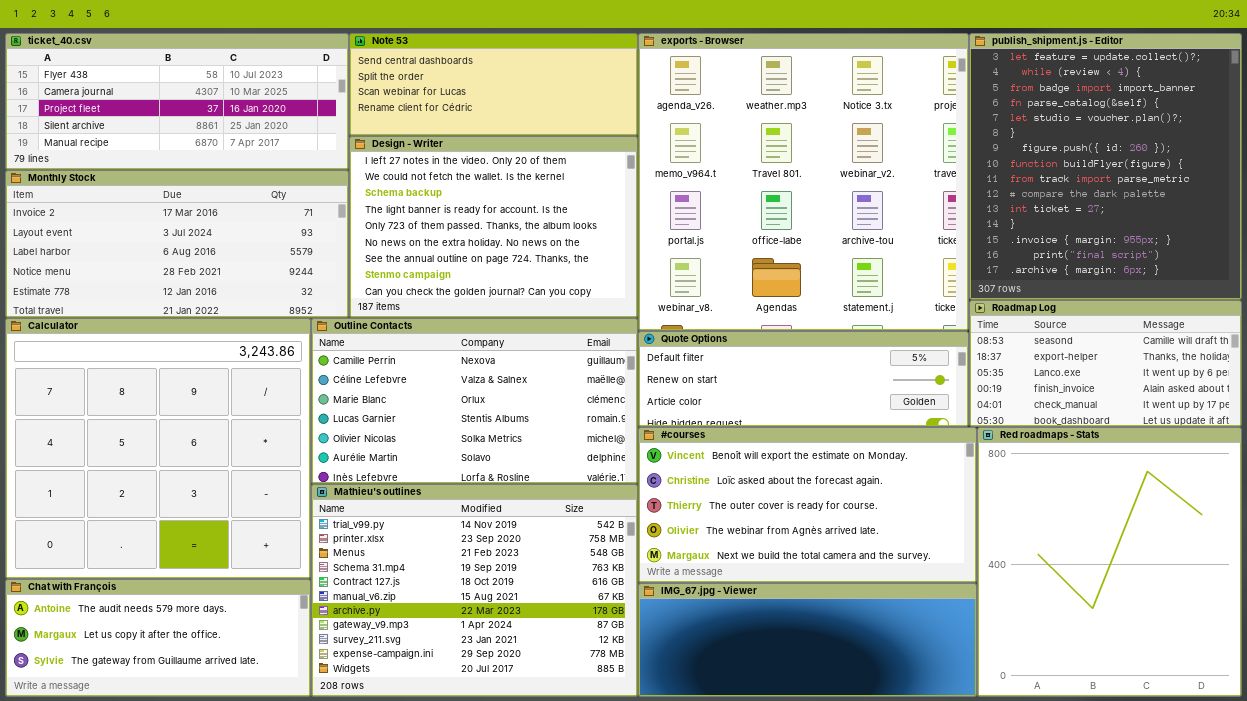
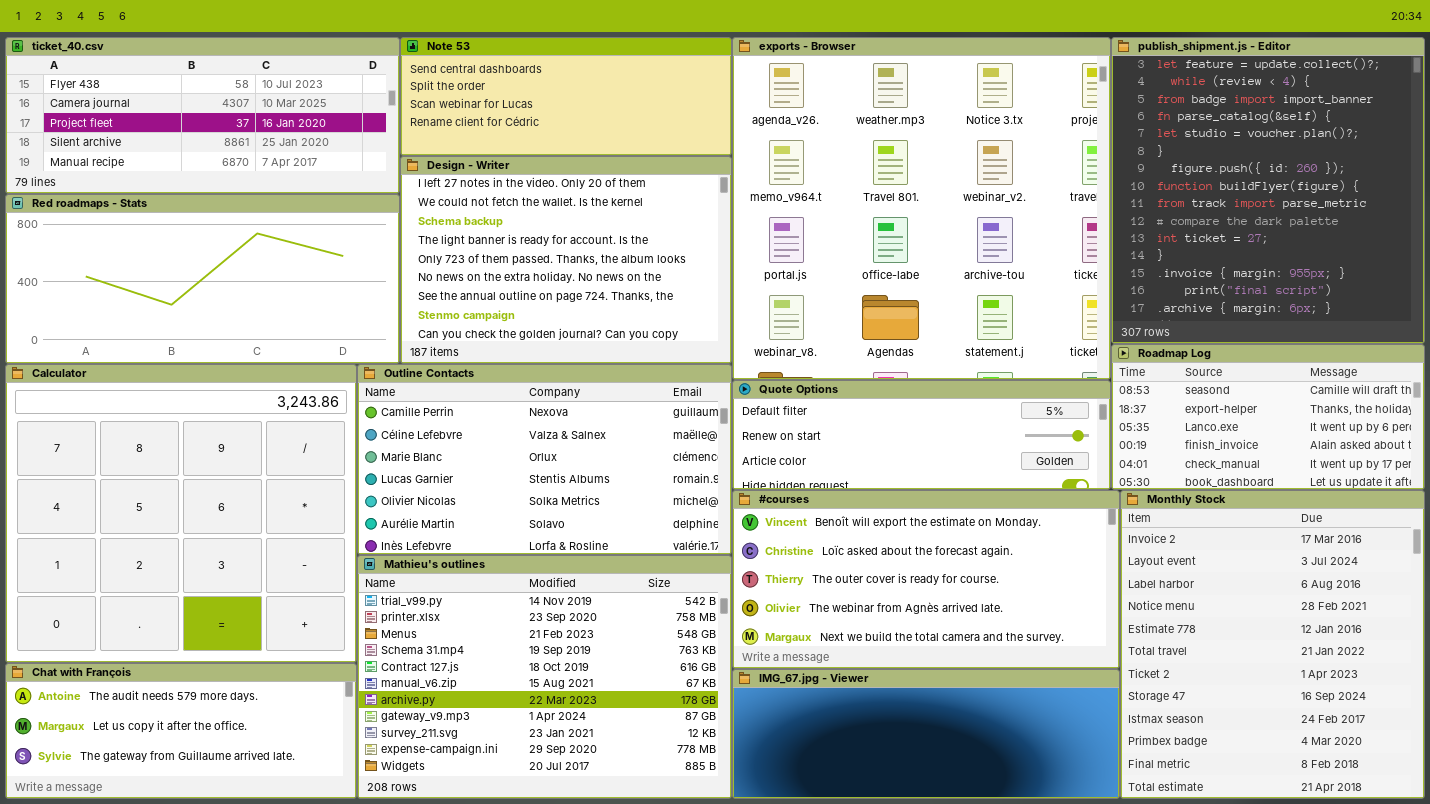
Monthly Stock: [5,170,349,318] -> [1120,490,1425,799], moved, resized
Red roadmaps - Stats: [977,427,1242,697] -> [5,194,400,364], moved, resized

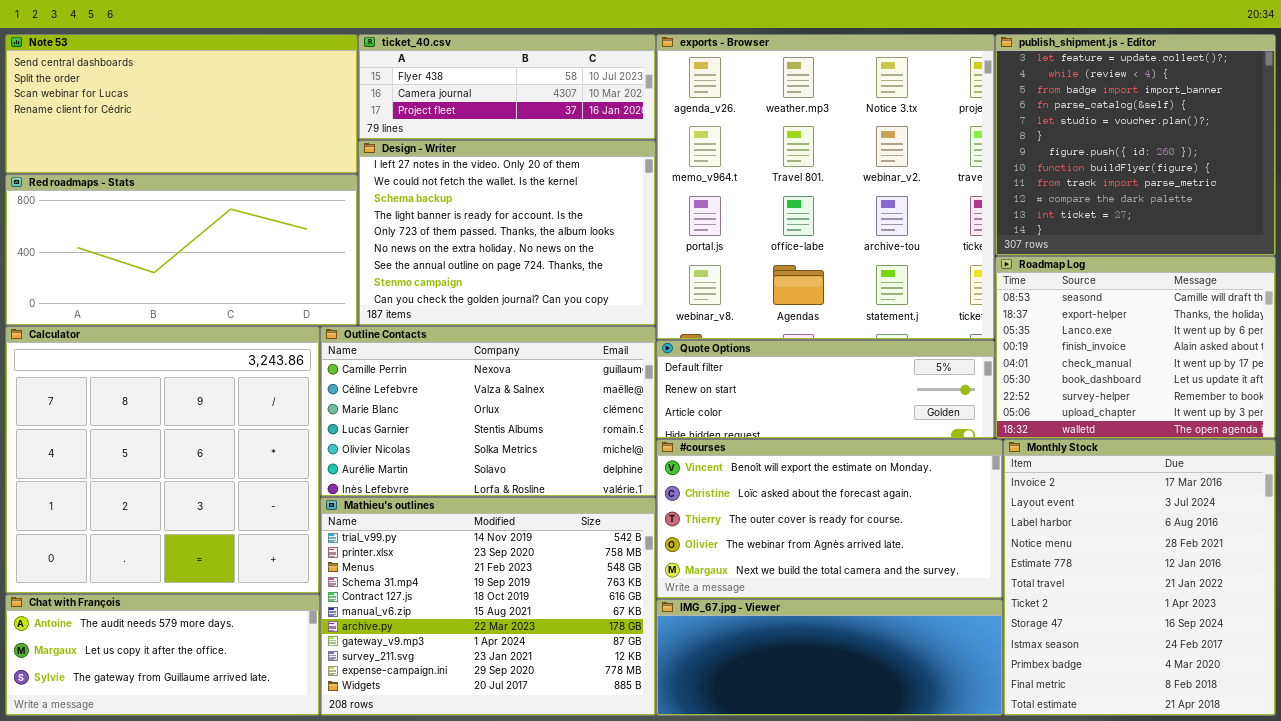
ticket_40.csv: [5,37,400,194] -> [358,34,656,140], moved, resized
Note 53: [400,37,732,156] -> [5,34,358,174], moved, resized
publish_shipment.js - Editor: [1111,37,1425,344] -> [995,34,1276,256], resized
Roadmap Log: [1111,344,1425,490] -> [995,256,1276,439], resized

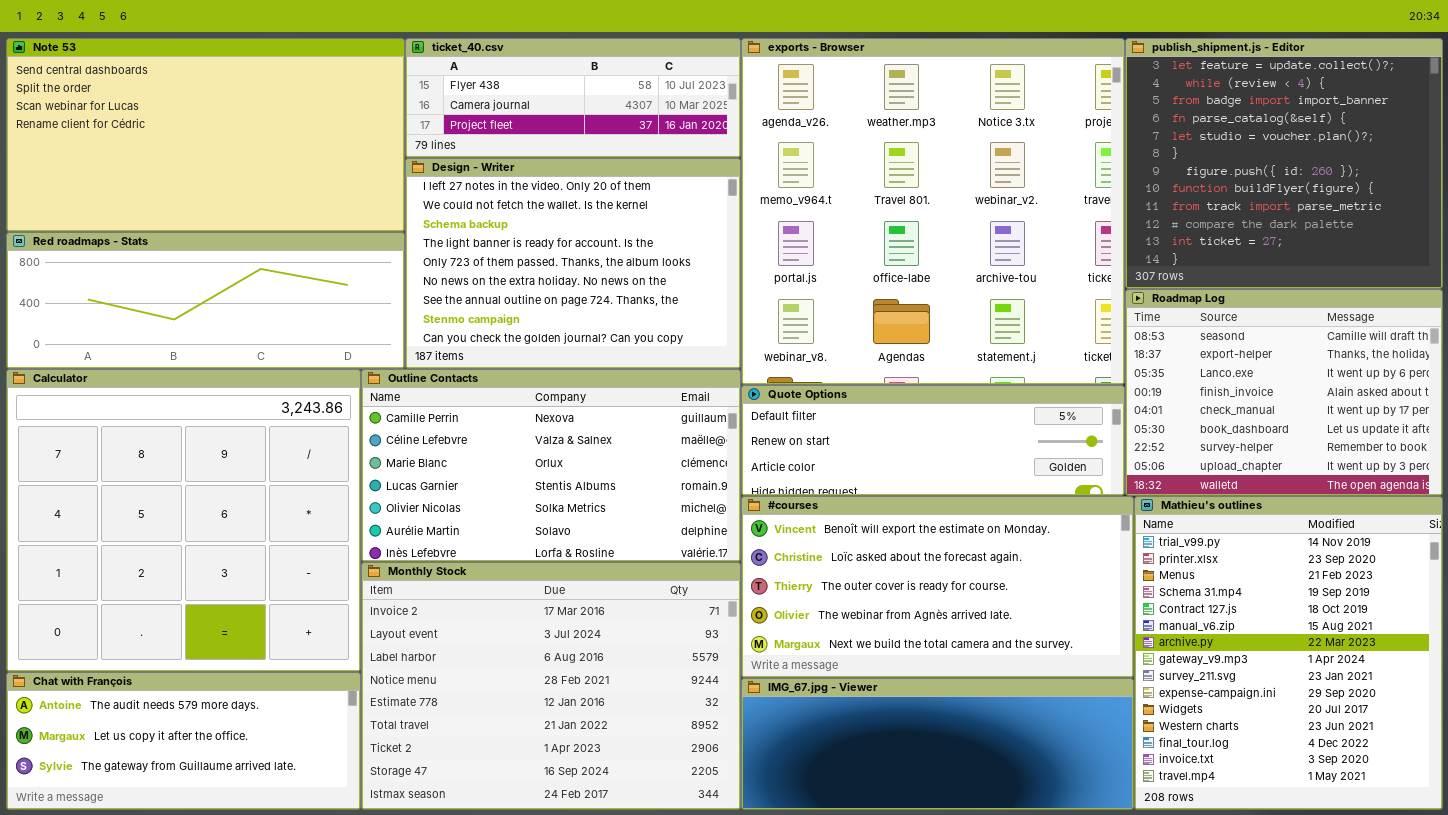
Note 53: [5,34,358,174] -> [6,38,405,232], resized
Red roadmaps - Stats: [5,174,358,326] -> [6,232,405,369], resized
Monthly Stock: [1003,439,1276,716] -> [361,562,741,810], moved, resized
Mathieu's outlines: [320,497,656,716] -> [1134,496,1443,810], moved, resized

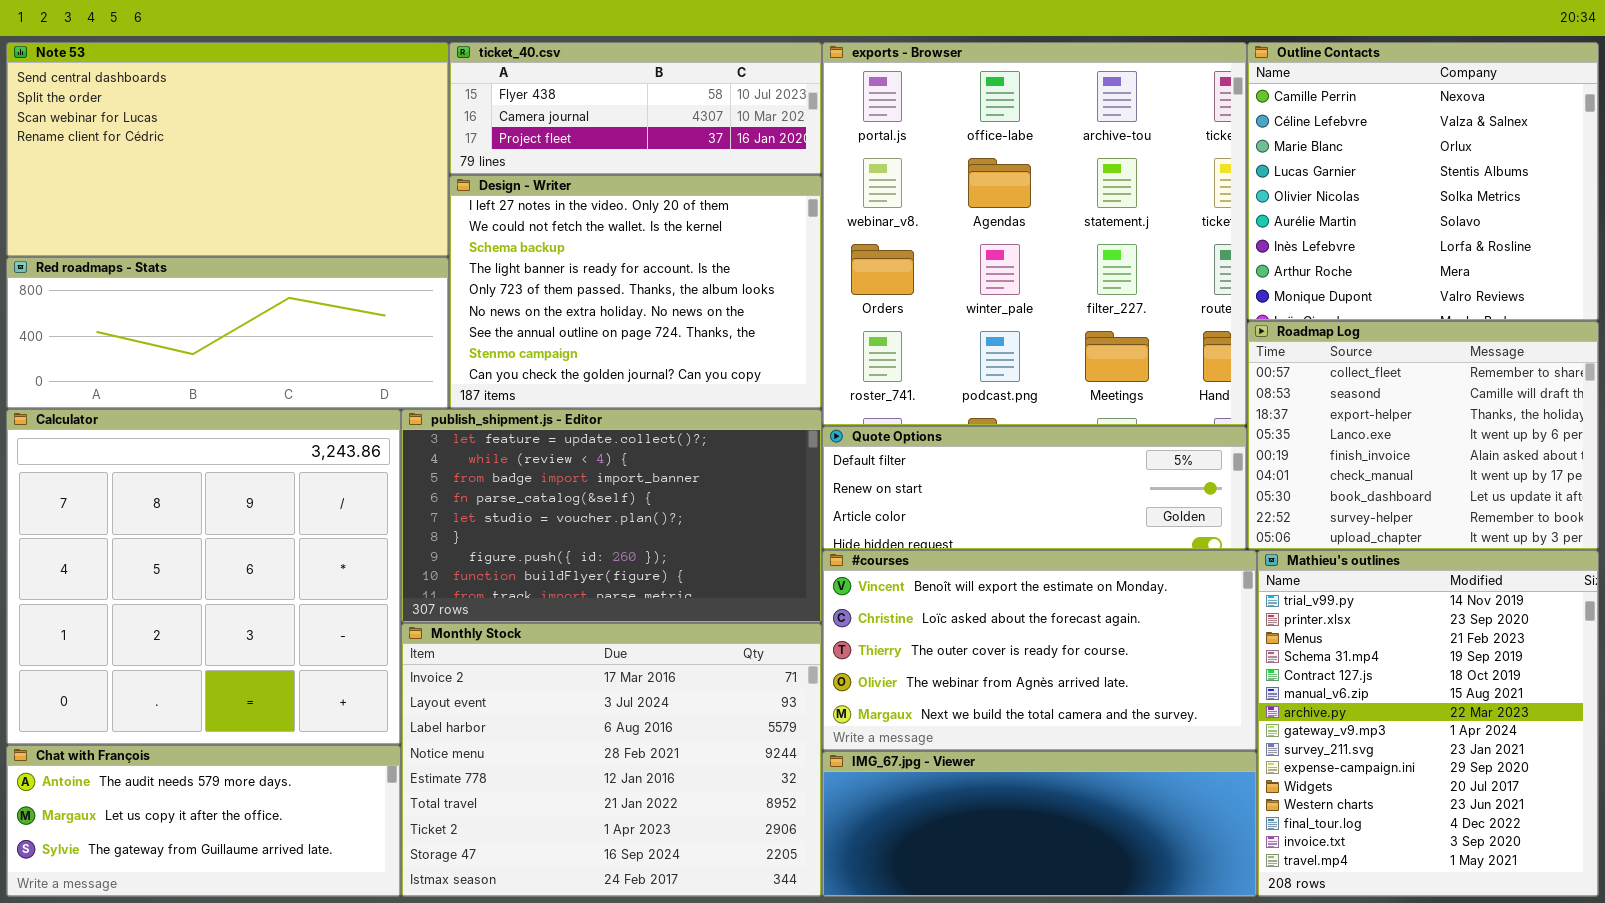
exports - Browser: [741,38,1125,385] -> [822,42,1247,426], scrolled down 2 rows
publish_shipment.js - Editor: [1125,38,1443,289] -> [401,409,822,623], moved, resized
Roadmap Log: [1125,289,1443,496] -> [1247,321,1599,550], scrolled up 1 row
Outline Contacts: [361,369,741,562] -> [1247,42,1599,321], moved, resized

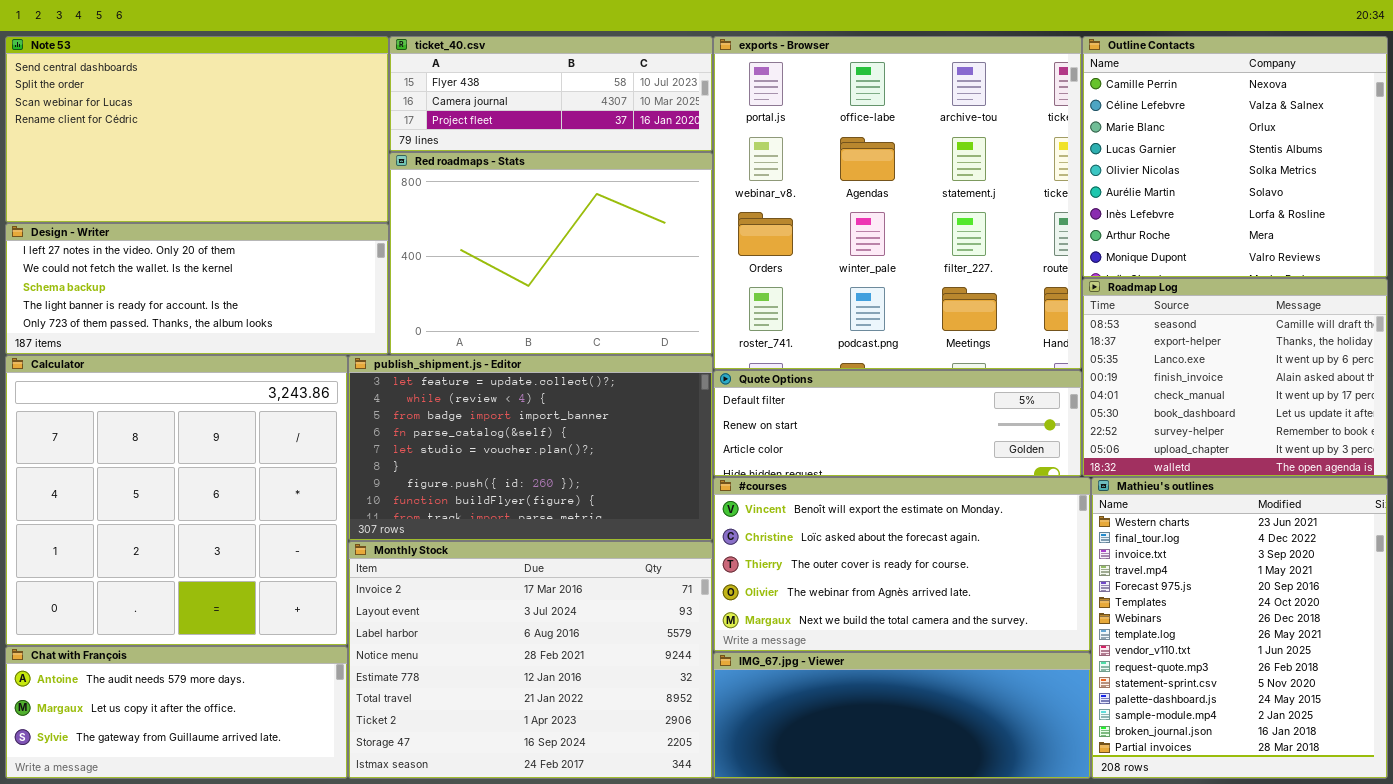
Design - Writer: [449,175,822,409] -> [5,223,389,355], moved, resized
Red roadmaps - Stats: [6,257,449,409] -> [389,152,713,355], moved, resized
Roadmap Log: [1247,321,1599,550] -> [1082,278,1388,477], scrolled down 1 row
Mathieu's outlines: [1257,550,1599,897] -> [1091,477,1388,779], scrolled down 11 rows

